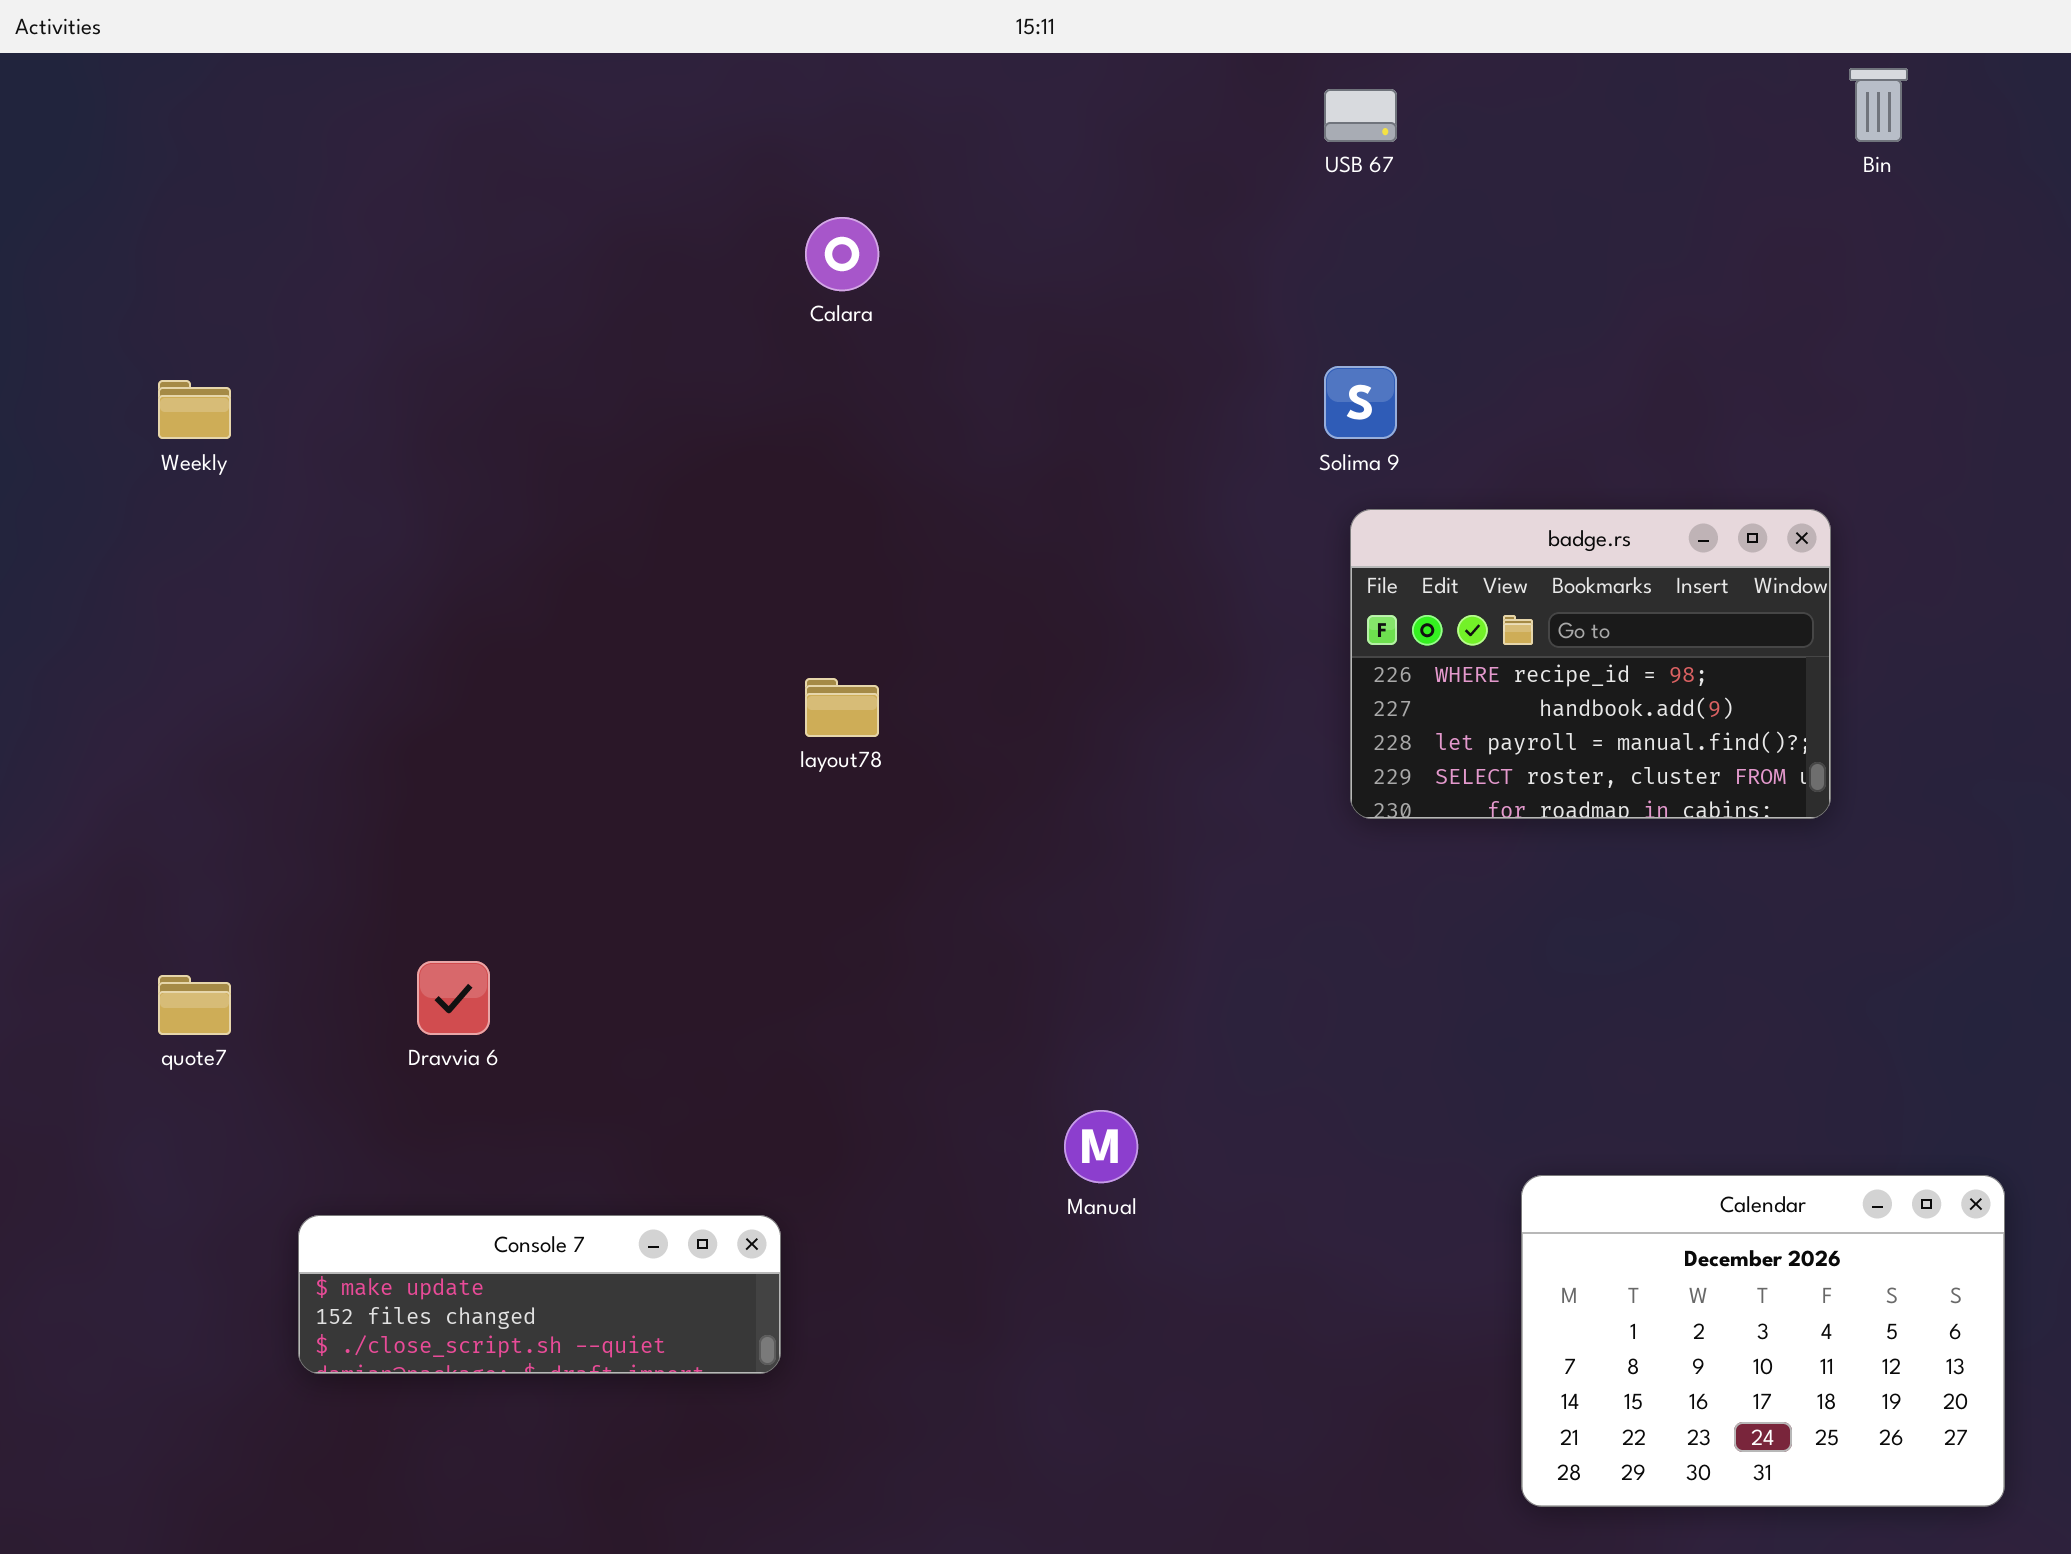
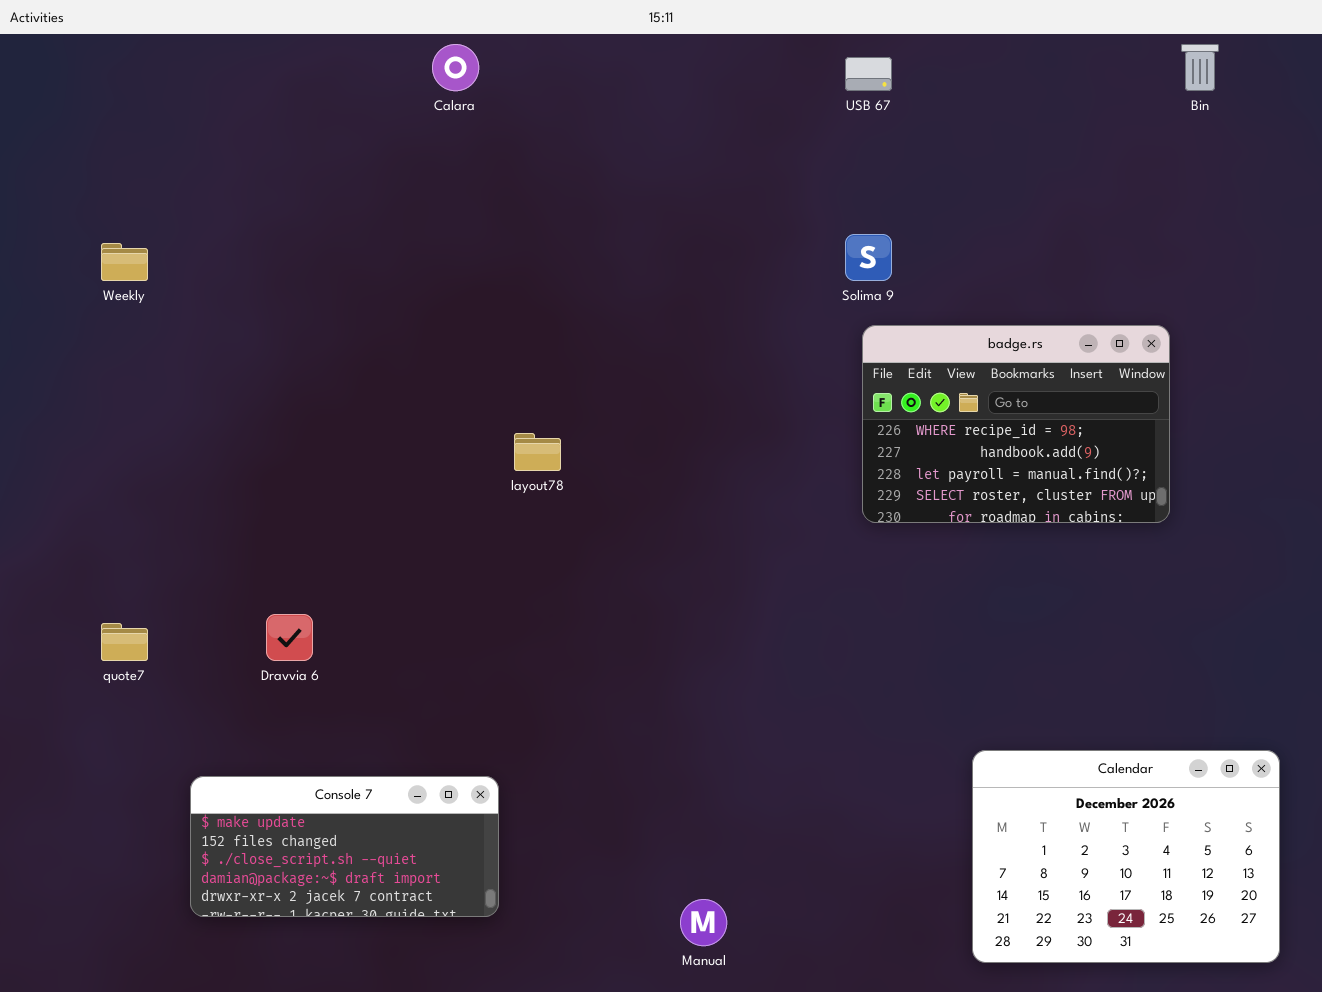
Calara: [805,217,879,291] -> [432,44,479,91], moved
Manual: [1064,1110,1138,1183] -> [680,899,727,946], moved
Console 7: [298,1215,781,1374] -> [190,776,499,917], resized

